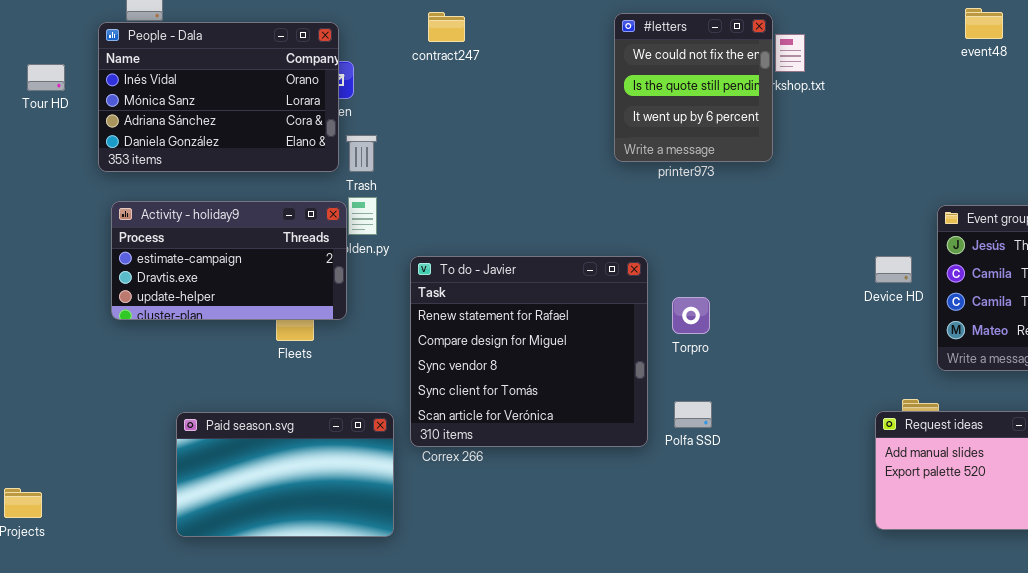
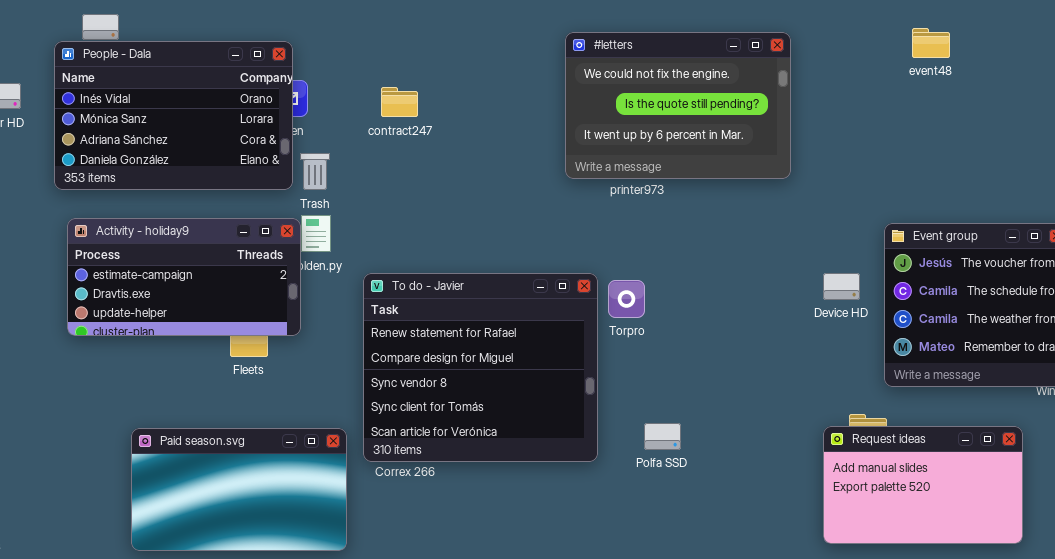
contract247: [428,12,465,42] -> [381,87,418,117], moved
#letters: [614,13,773,162] -> [565,32,791,179], resized
Torpro: [672,297,710,334] -> [608,280,645,318], moved
Polfa SSD: [674,401,712,428] -> [644,423,681,450], moved

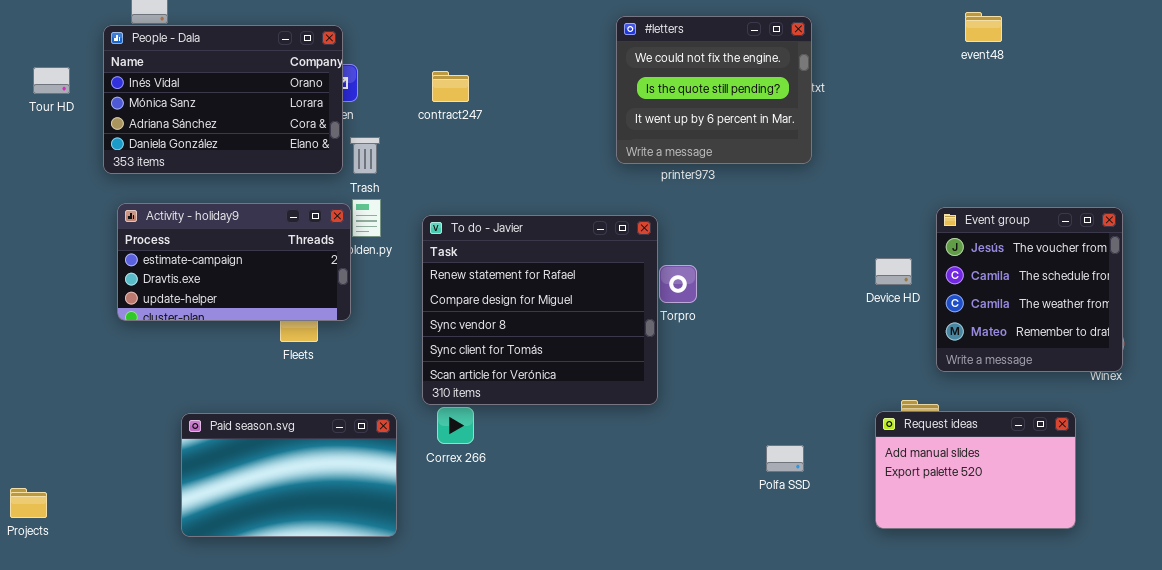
#letters: [565,32,791,179] -> [616,16,812,164], resized
To do - Javier: [363,273,598,462] -> [422,215,658,405], moved
Polfa SSD: [644,423,681,450] -> [766,445,804,472], moved

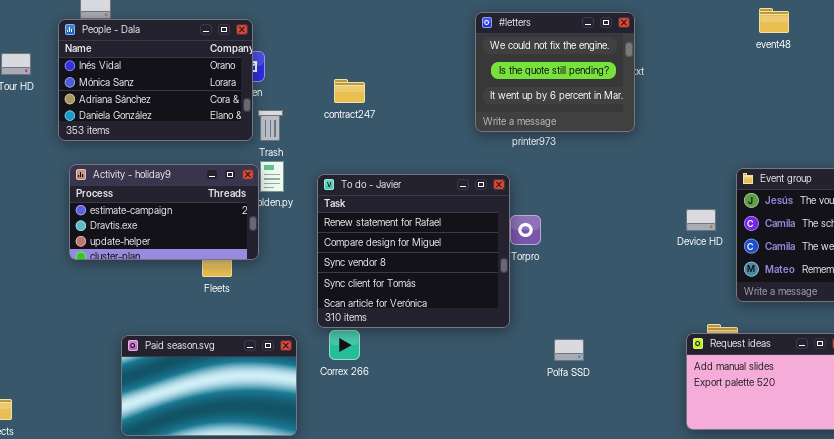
contract247: [432,71,469,102] -> [334,79,365,103], moved
Polfa SSD: [766,445,804,472] -> [554,339,584,361], moved

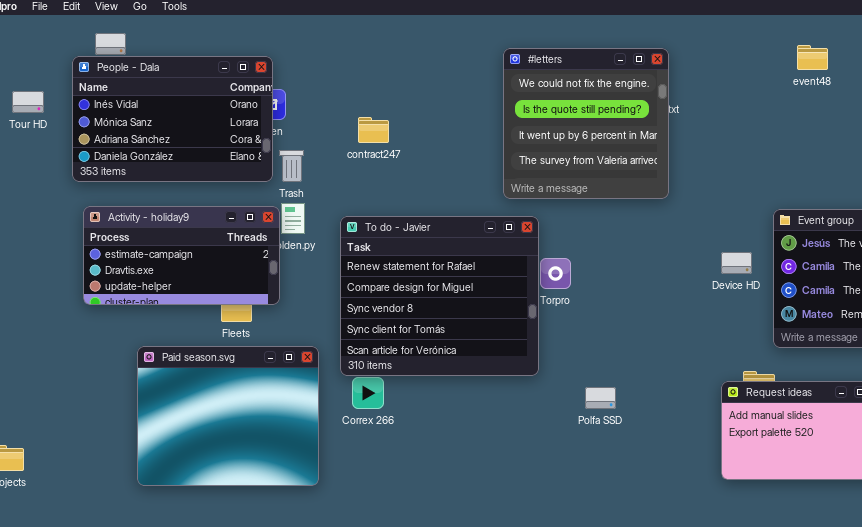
#letters: [475,12,635,132] -> [503,48,669,199], resized
Paid season.svg: [121,335,297,436] -> [137,346,319,486], resized

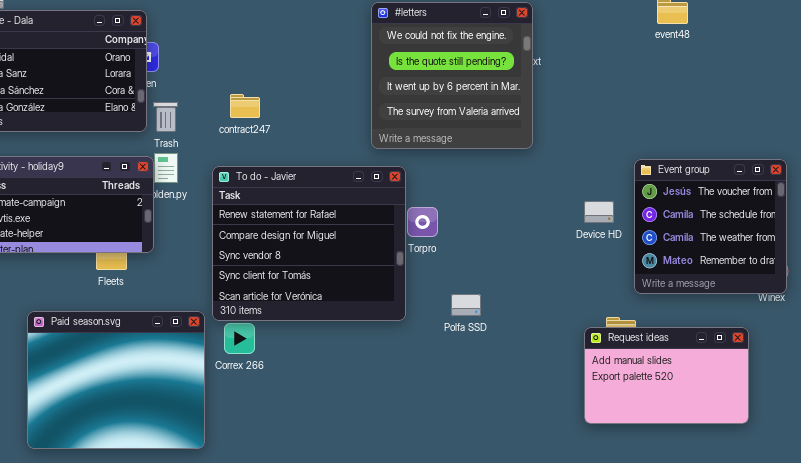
contract247: [358,117,389,143] -> [230,94,260,118], moved
Paid season.svg: [137,346,319,486] -> [27,311,205,449], moved
Polfa SSD: [585,387,616,409] -> [451,294,481,316], moved

